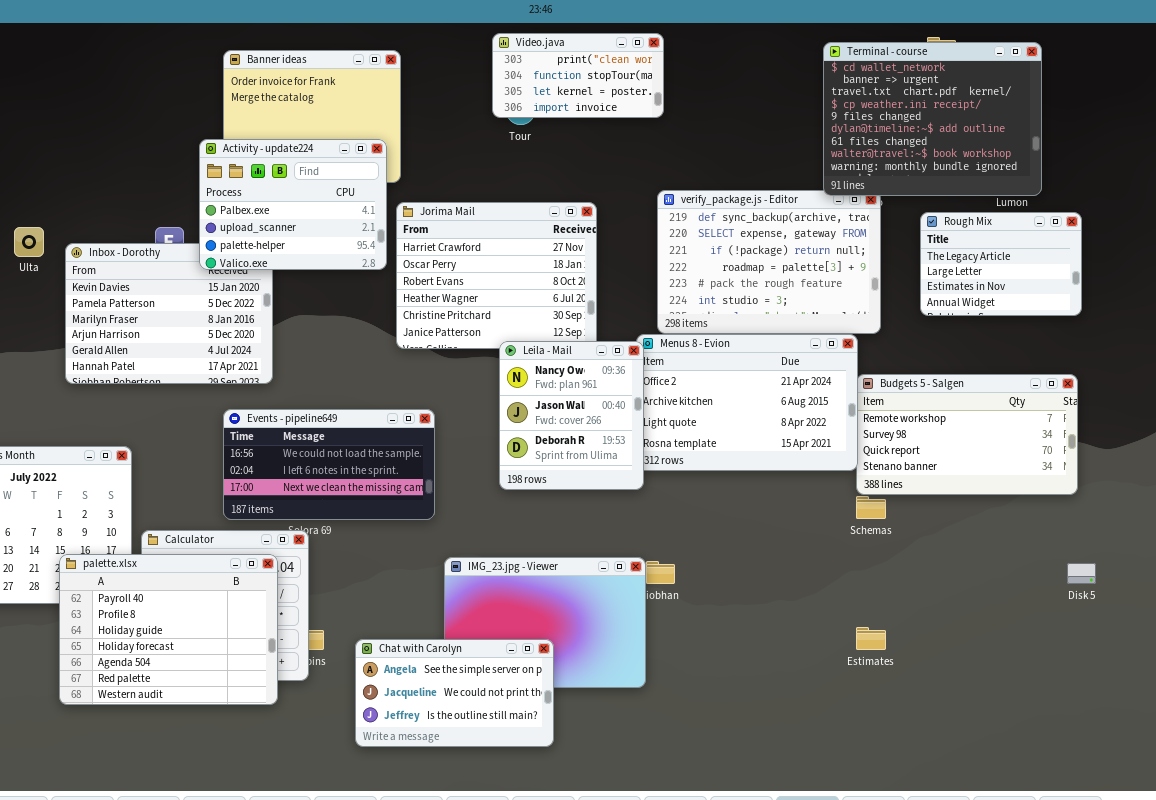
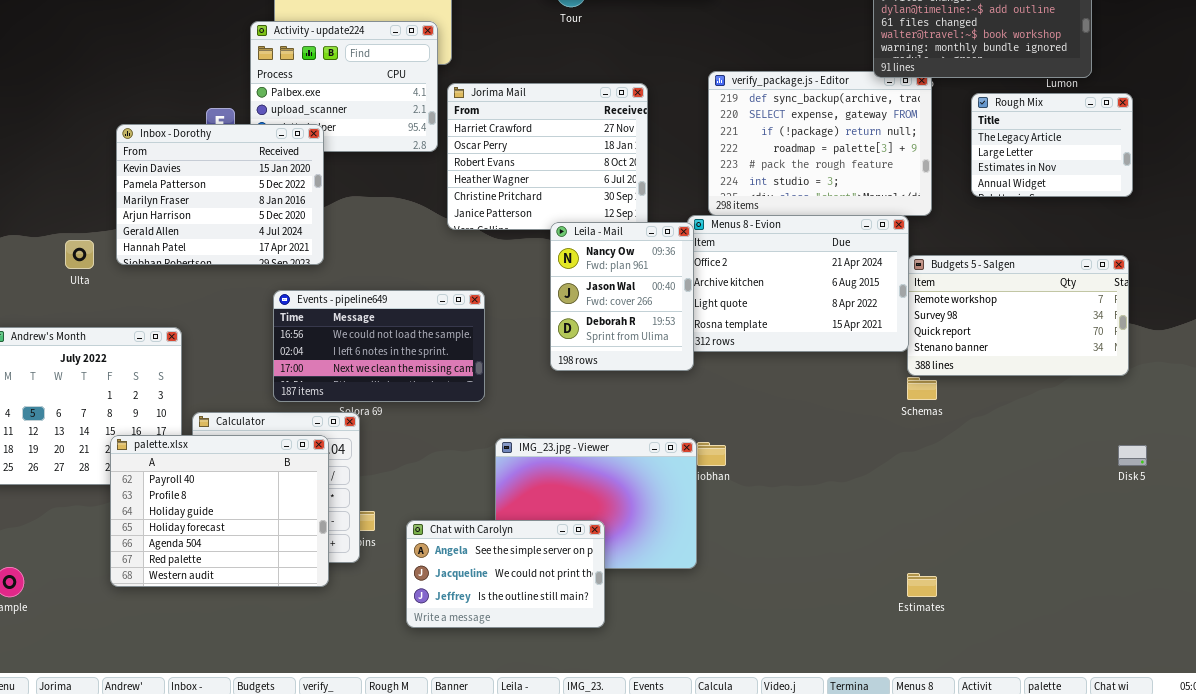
Ulta: [14,227,44,257] -> [65,240,94,269], moved
Inbox - Dorothy: [65,243,273,384] -> [116,124,324,265], raised
Estimates: [856,627,886,650] -> [907,573,937,597], moved

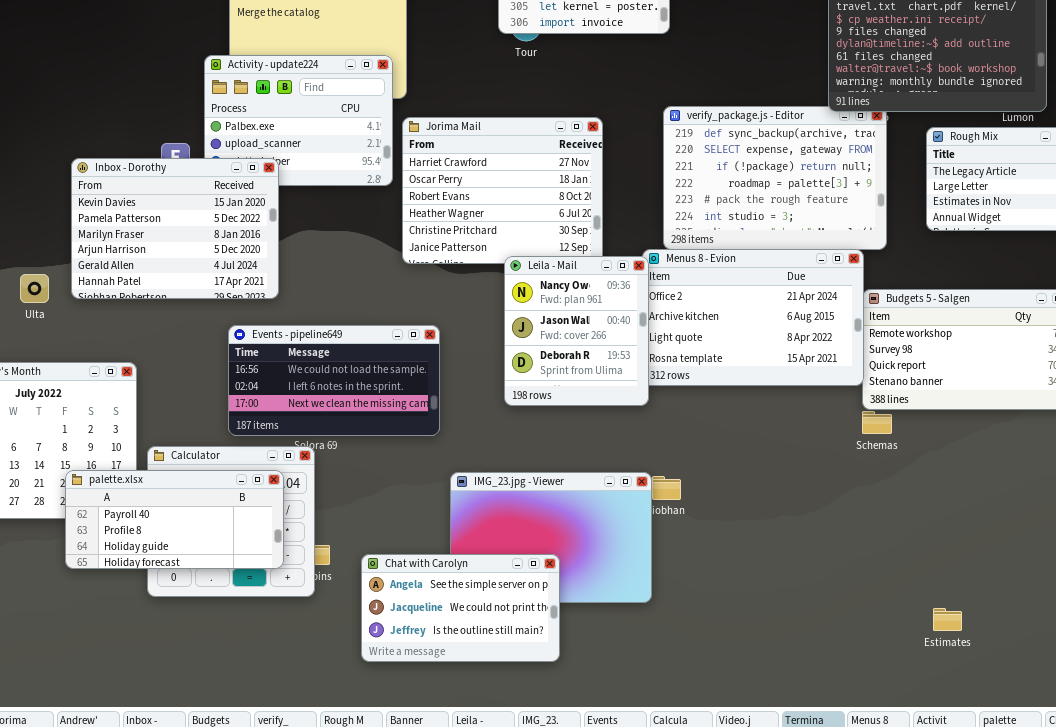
palette.xlsx: [110,435,329,587] -> [65,470,284,569], resized
Estimates: [907,573,937,597] -> [933,608,962,631], moved

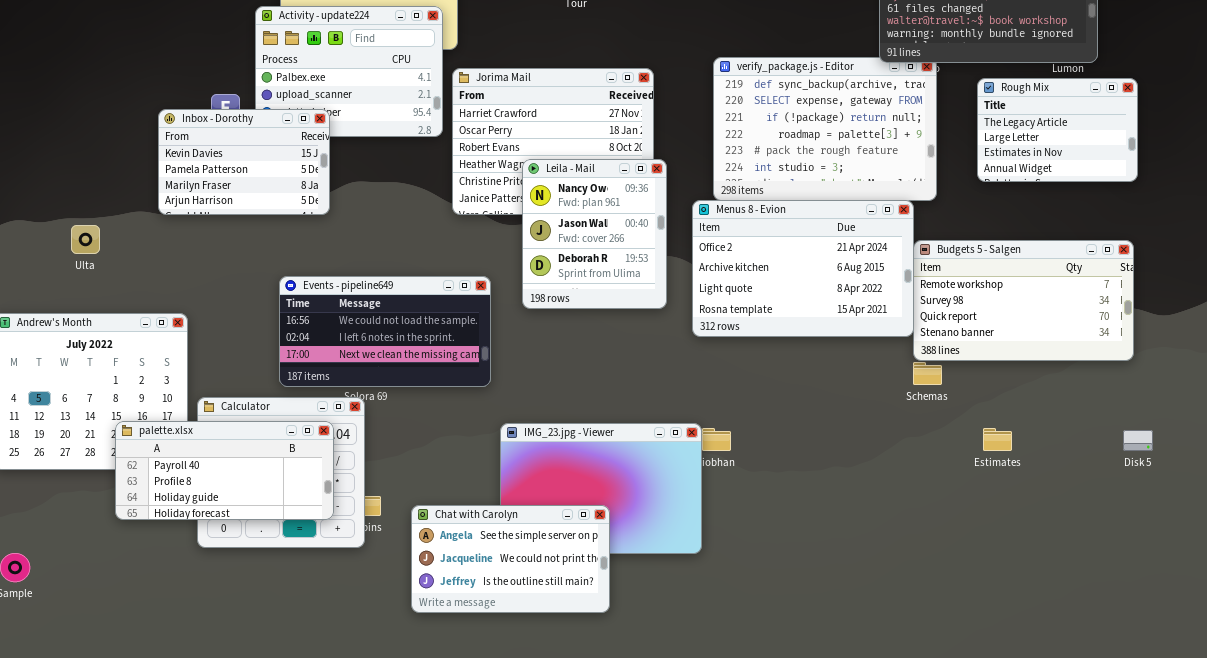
Inbox - Dorothy: [71,158,279,299] -> [158,109,330,215], resized
Leila - Mail: [504,256,649,406] -> [522,159,667,309], moved
Estimates: [933,608,962,631] -> [983,428,1012,451], moved

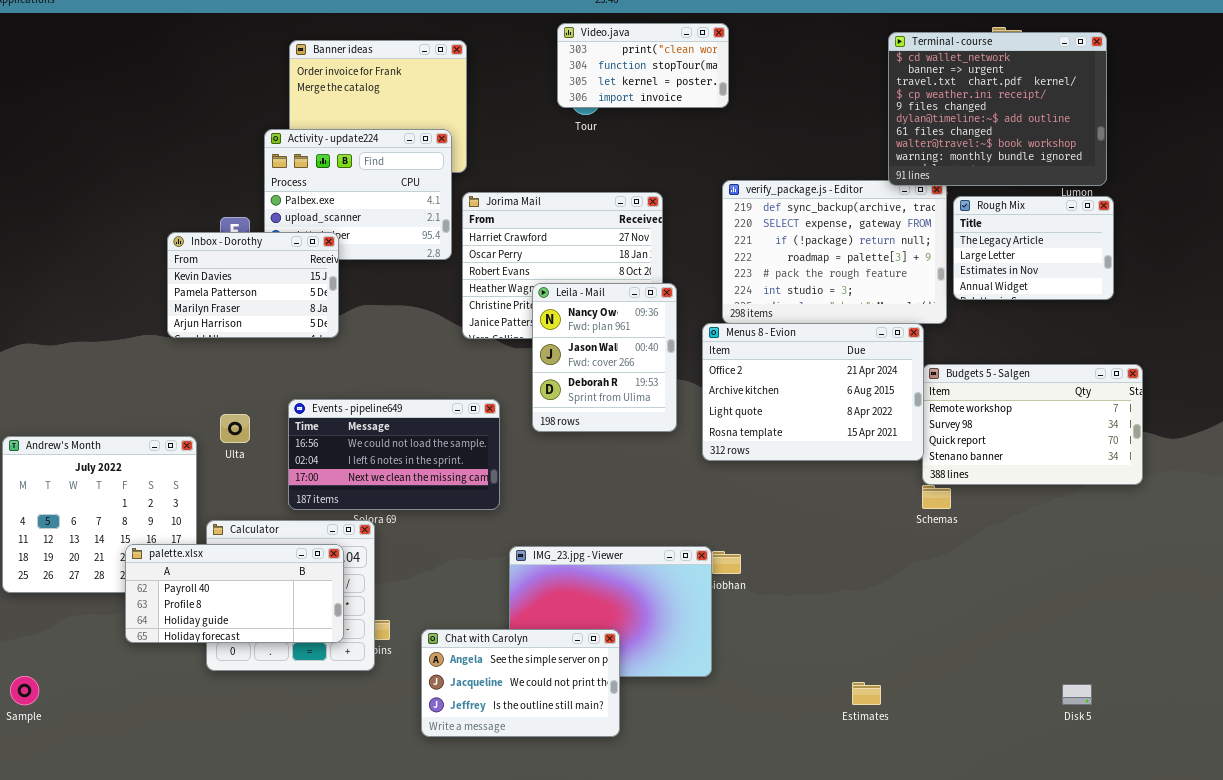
Rough Mix: [977,78,1138,182] -> [953,196,1114,300], moved
Ulta: [71,225,100,254] -> [220,414,250,443], moved
Estimates: [983,428,1012,451] -> [852,682,881,705], moved
Disk 5: [1123,430,1153,451] -> [1062,684,1092,705], moved

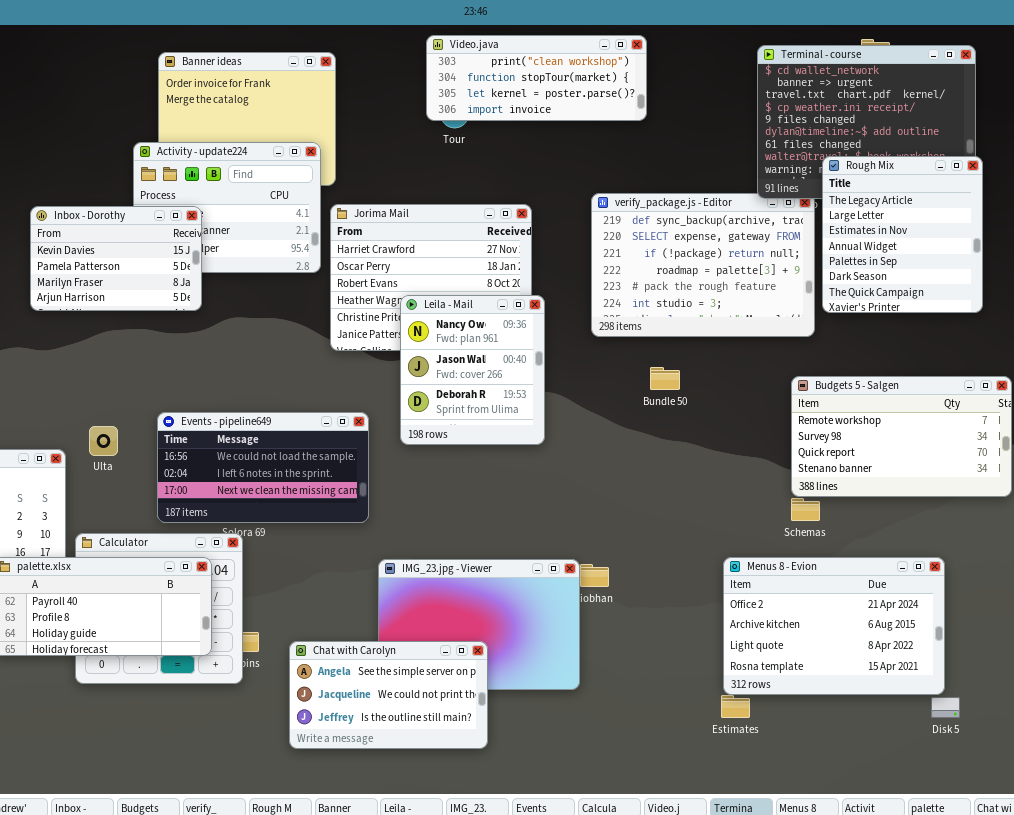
Video.java: [557,23,729,108] -> [426,35,647,121], resized
Rough Mix: [953,196,1114,300] -> [822,156,983,313], resized
Inbox - Dorothy: [167,232,339,338] -> [30,206,202,311], moved
Menus 8 - Evion: [702,323,924,461] -> [723,557,945,695], moved

